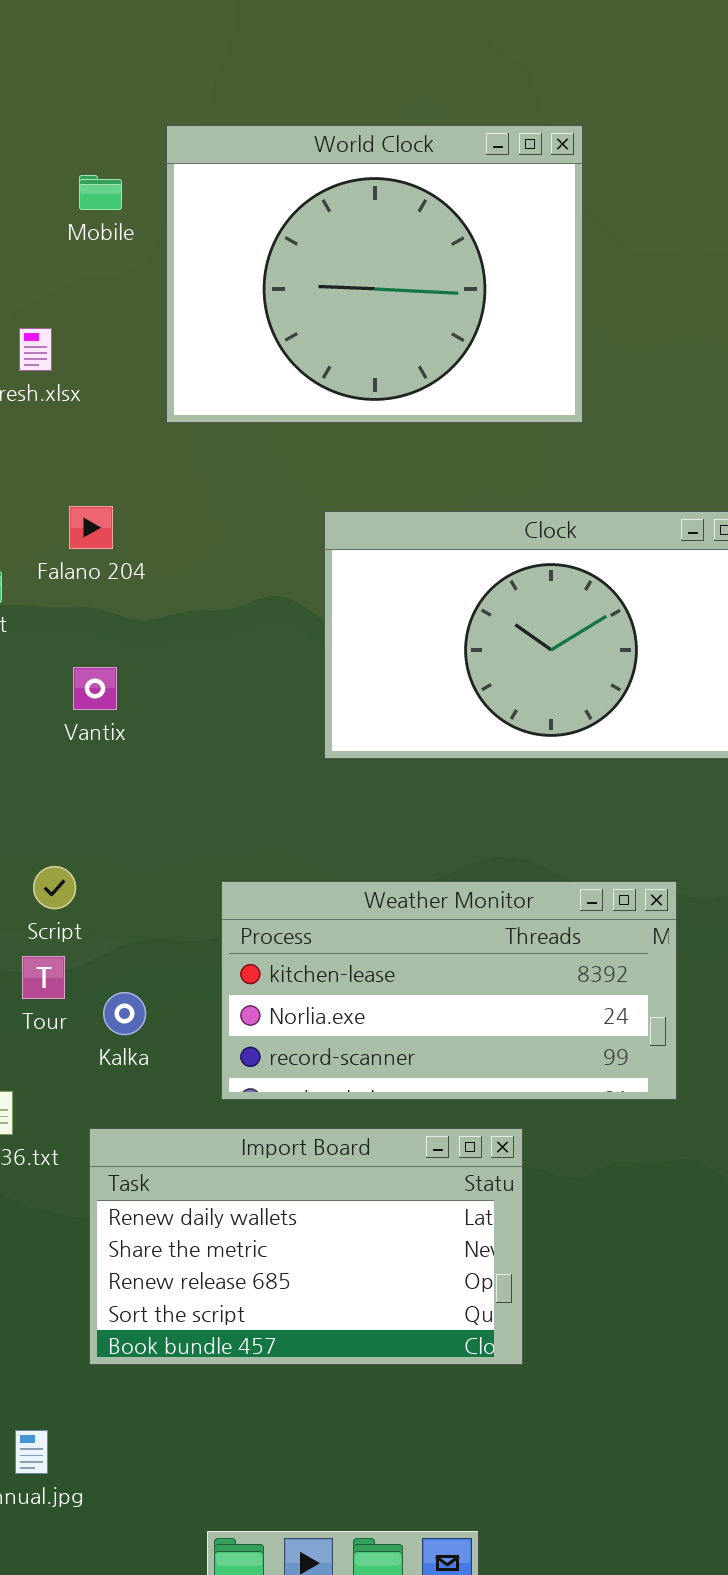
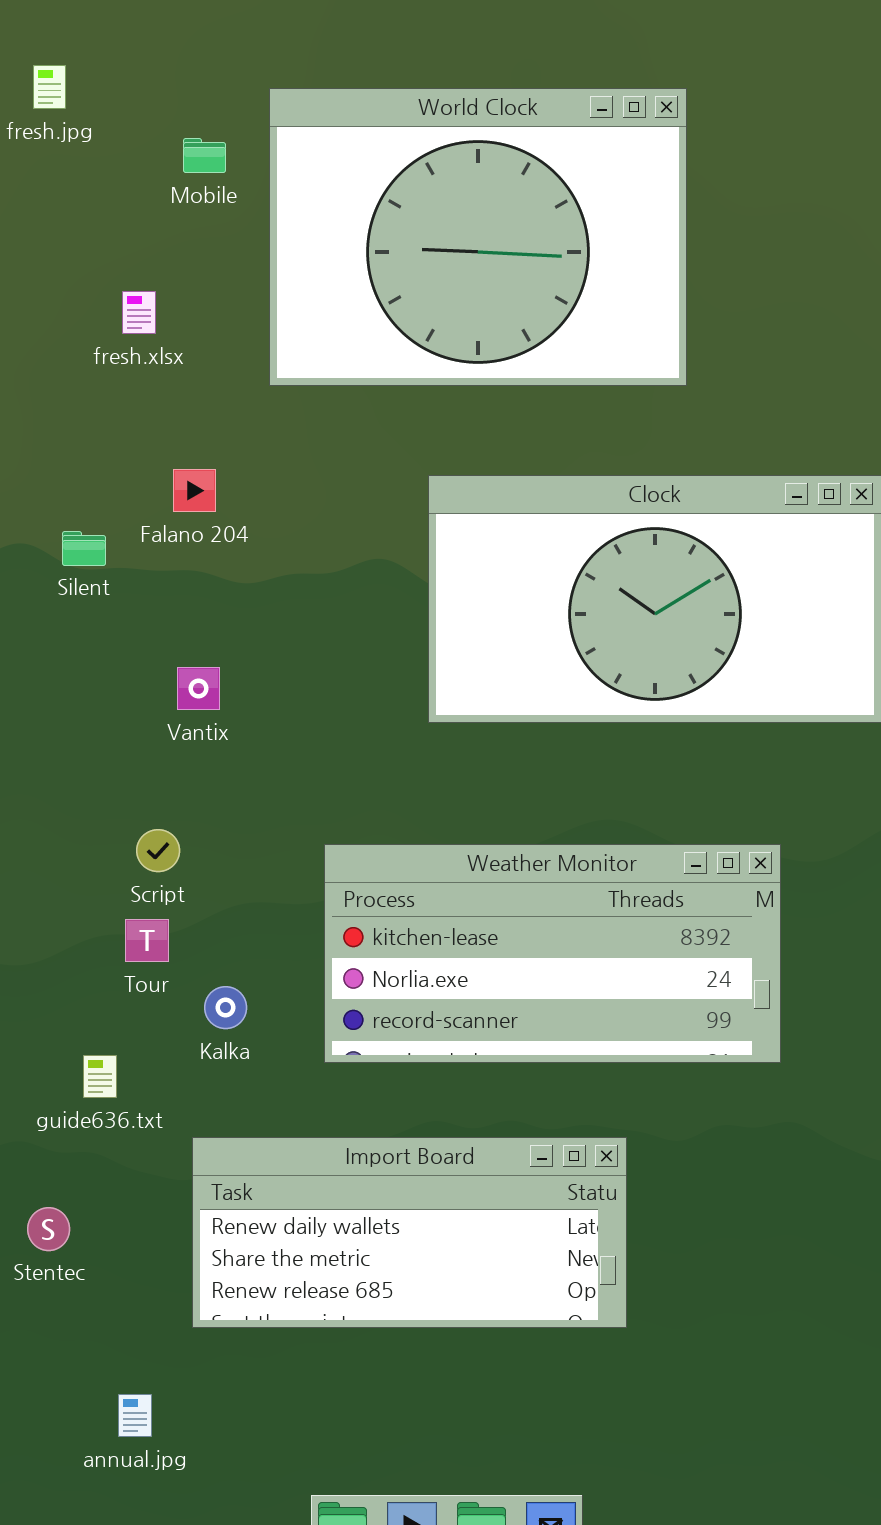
Vantix: [73,667,117,710] -> [177,667,220,710], moved
Kalka: [103,992,146,1035] -> [204,986,247,1029], moved
Import Board: [89,1128,523,1365] -> [192,1137,627,1328], resized

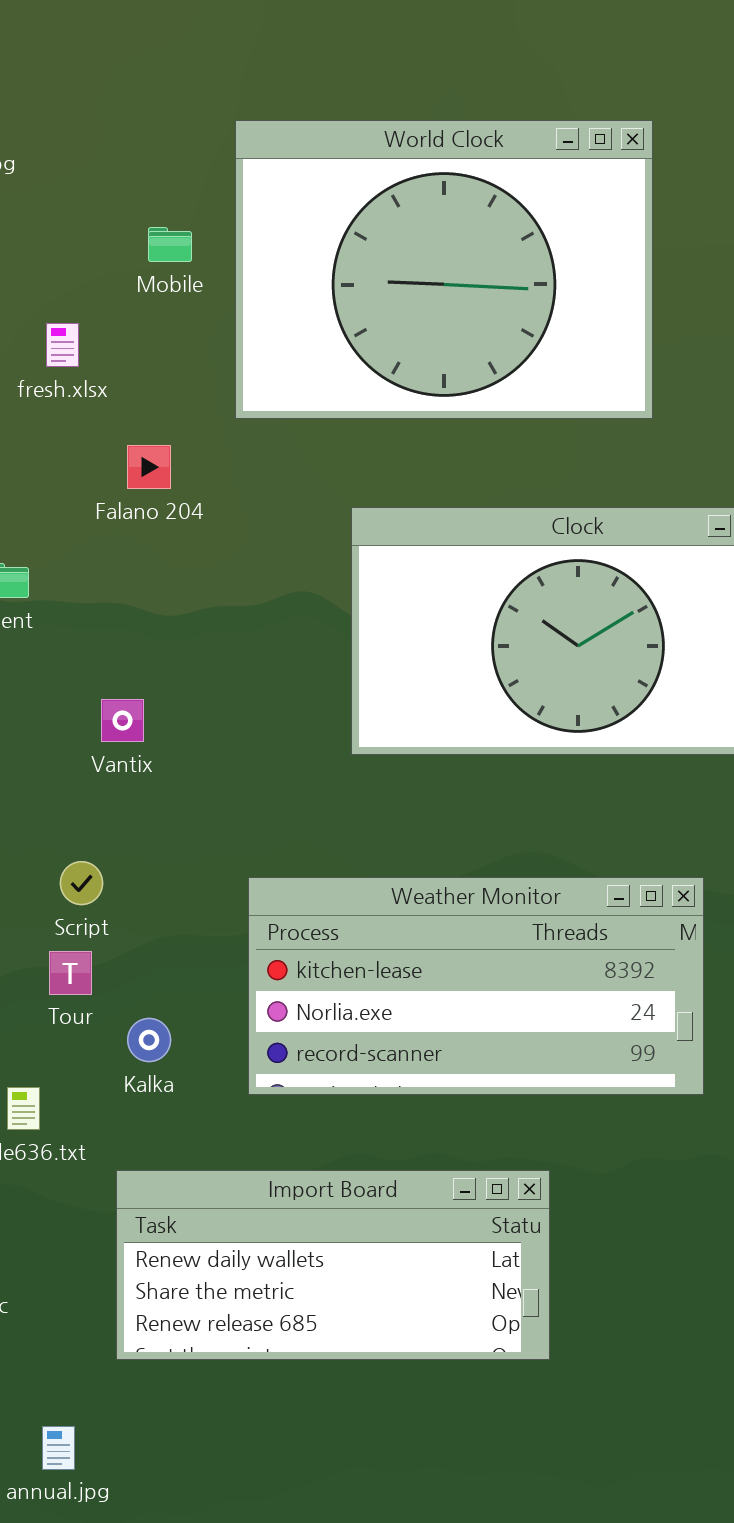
World Clock: [269,88,687,386] -> [235,120,653,419], moved
Mobile: [183,138,226,173] -> [148,227,192,262], moved
Falano 204: [173,469,216,512] -> [127,445,171,489], moved

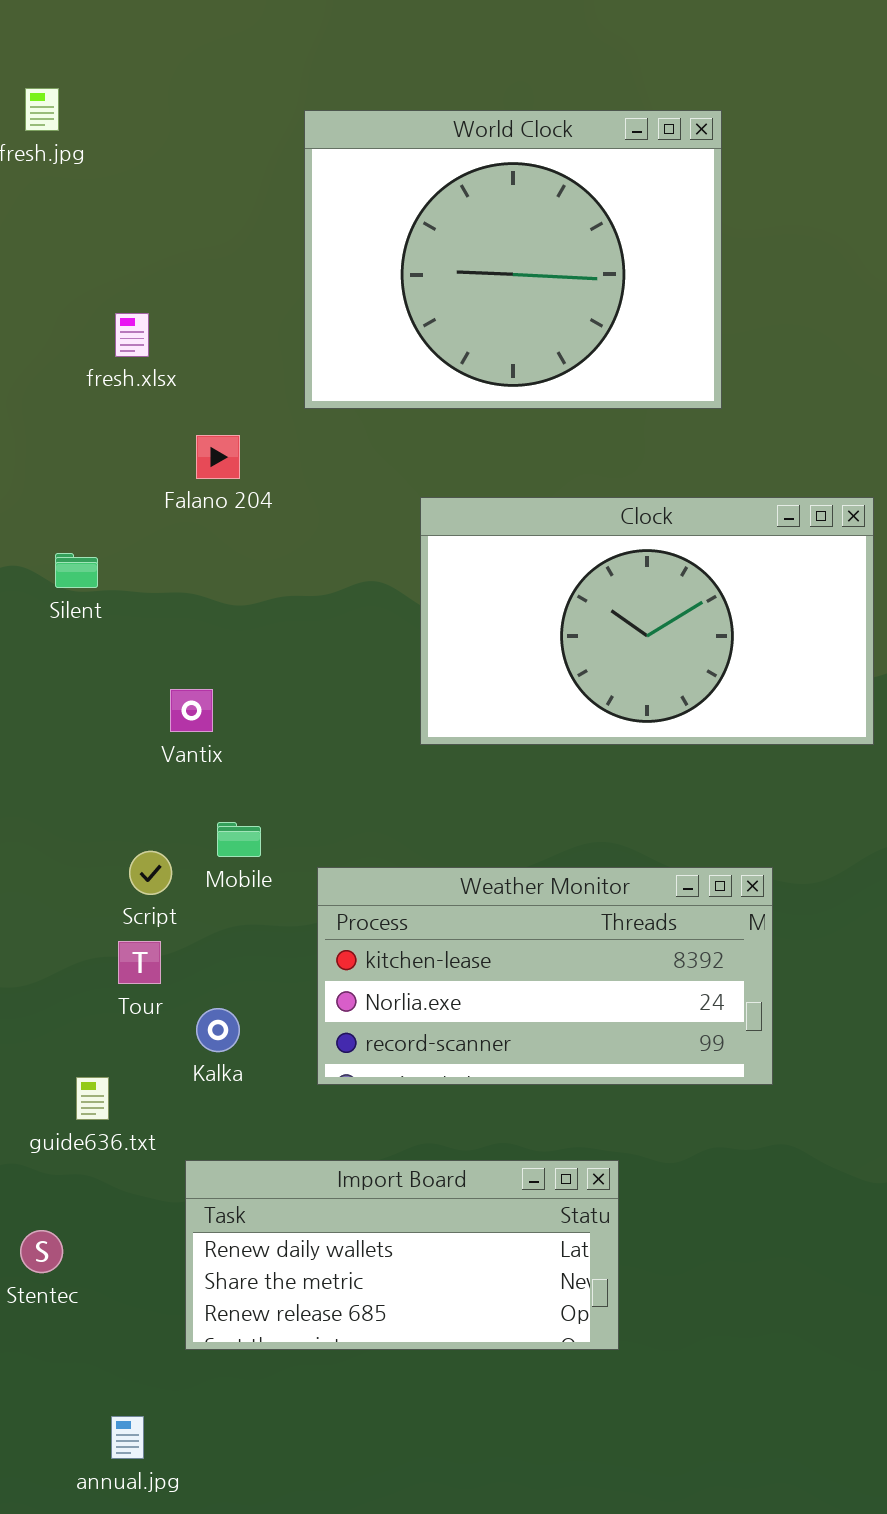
Mobile: [148,227,192,262] -> [217,822,261,857], moved

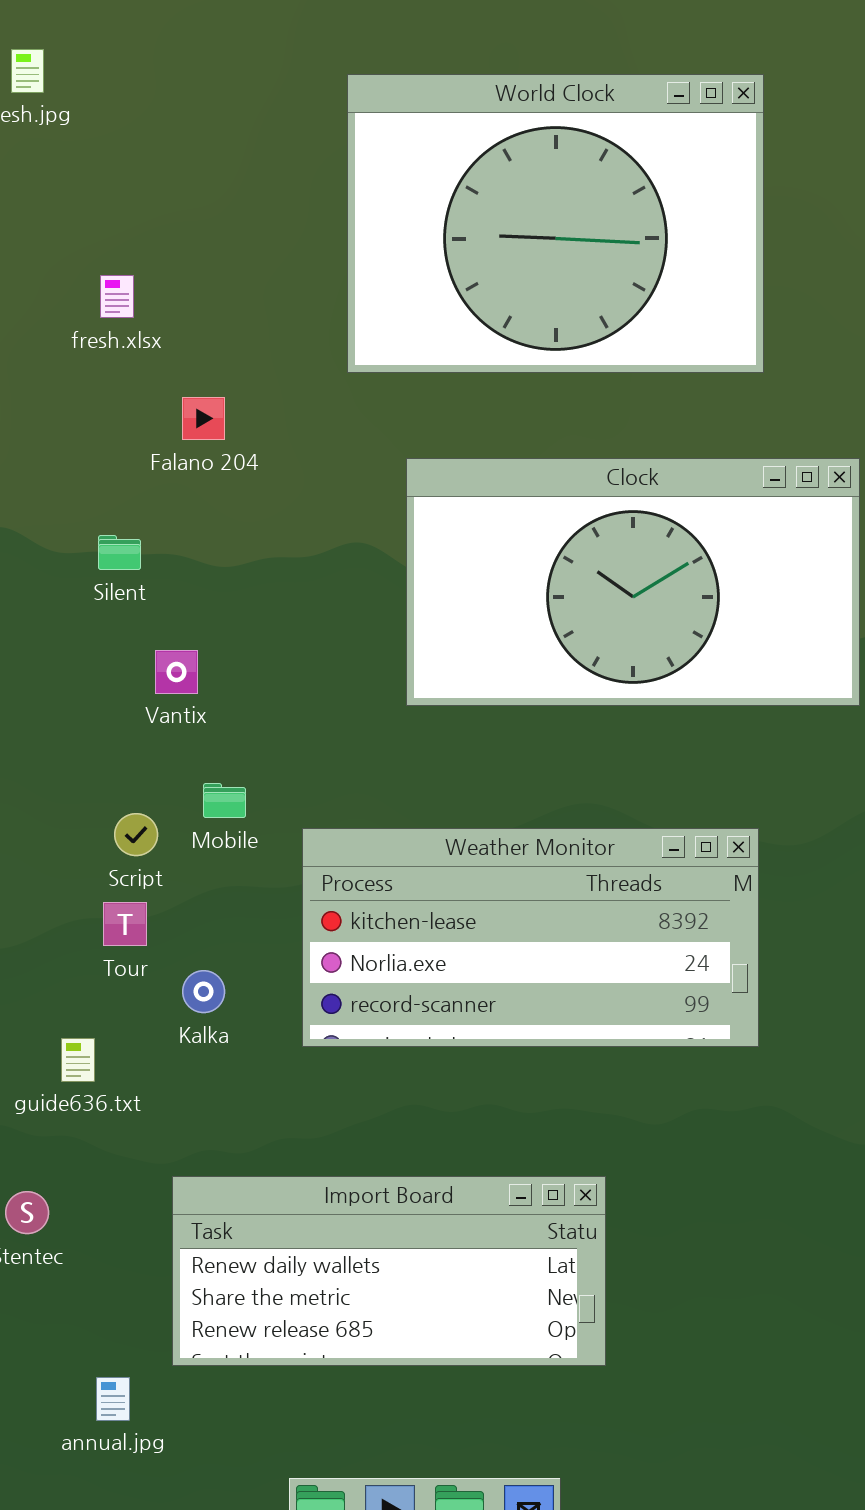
World Clock: [304,110,722,409] -> [347,74,764,373], moved
Silent: [55,553,98,588] -> [98,535,141,570], moved
Import Board: [185,1160,619,1350] -> [172,1176,606,1366], moved

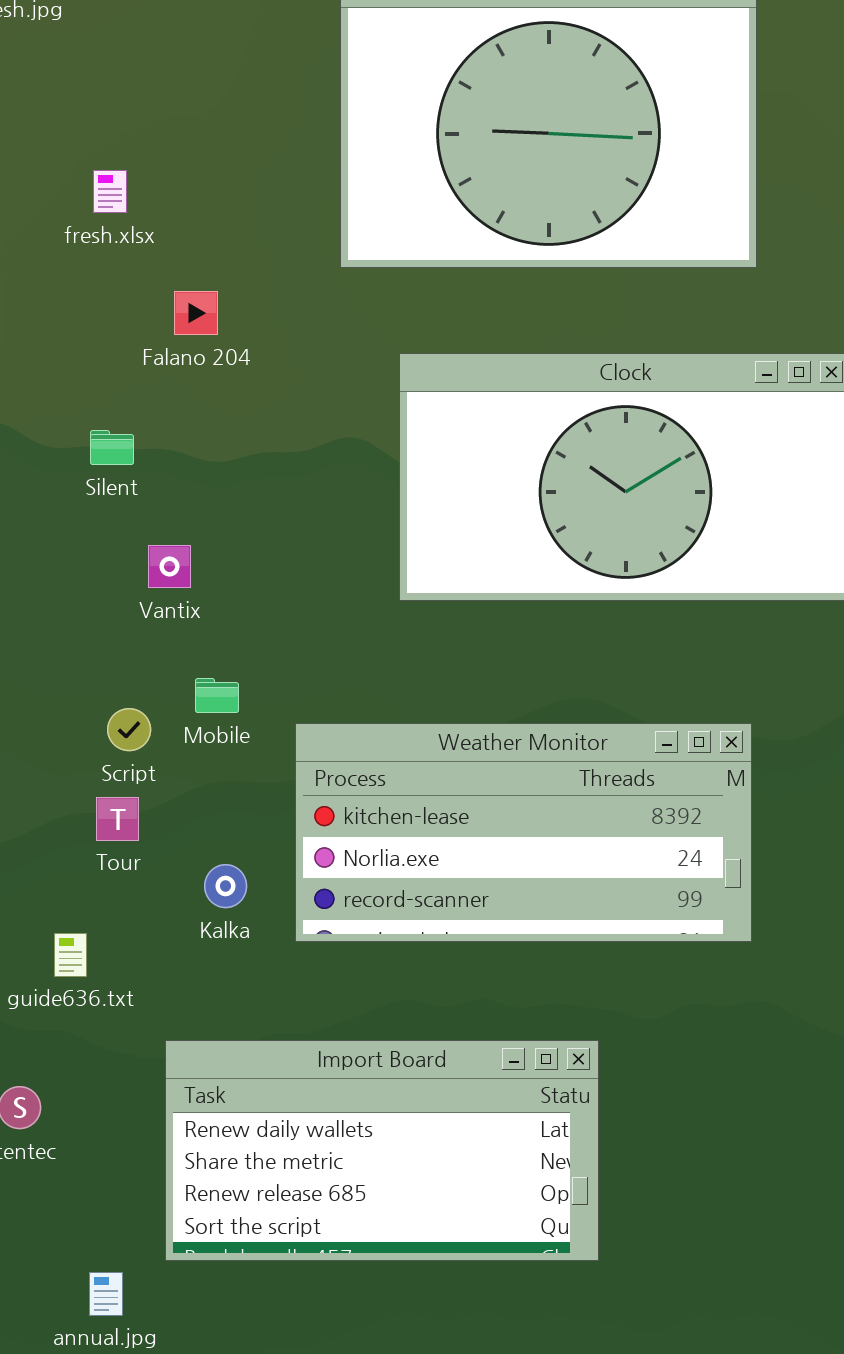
Kalka: [182,970,225,1013] -> [204,864,247,908], moved
Import Board: [172,1176,606,1366] -> [165,1040,599,1261], resized

